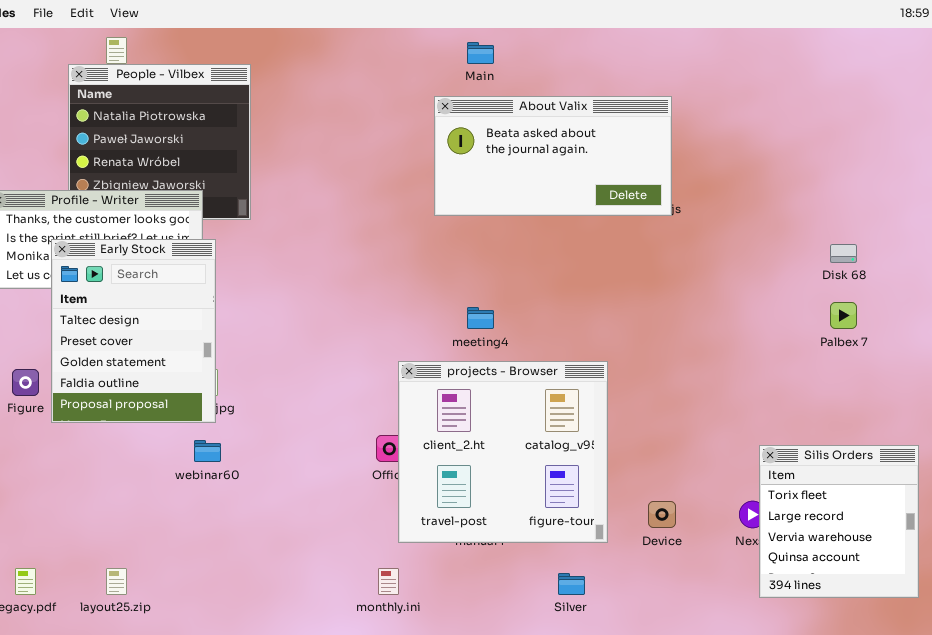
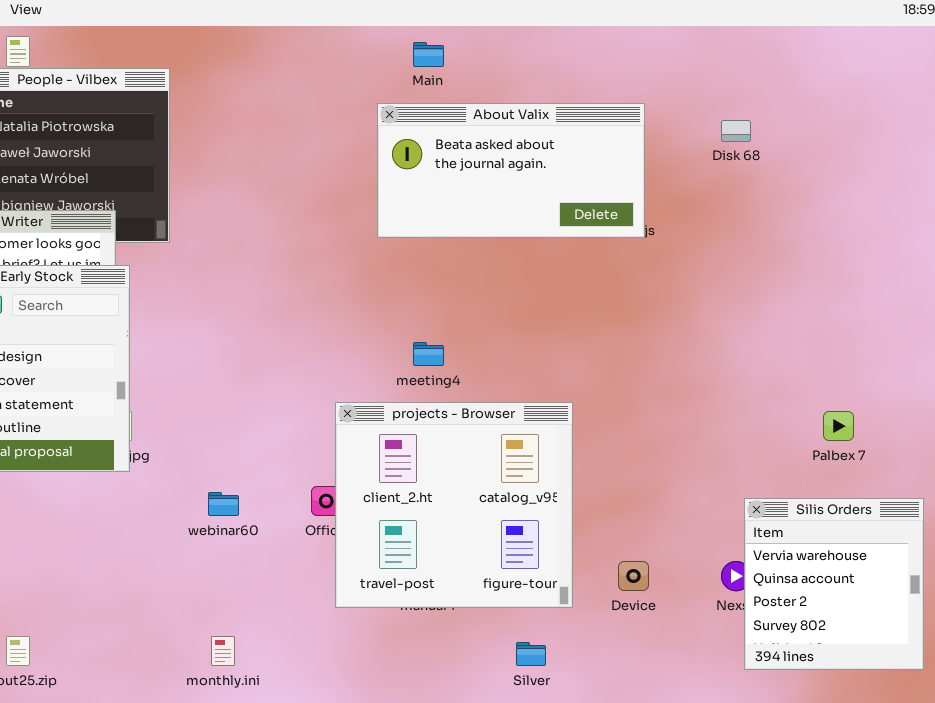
Disk 68: [830,244,857,263] -> [721,120,751,142], moved
Palbex 7: [830,302,857,329] -> [823,411,854,441], moved
webinar60: [194,440,221,462] -> [208,492,239,516], moved
Silis Orders: [759,445,919,598] -> [744,498,924,670], scrolled down 2 rows
monthly.ini: [378,568,399,595] -> [211,636,235,666], moved

